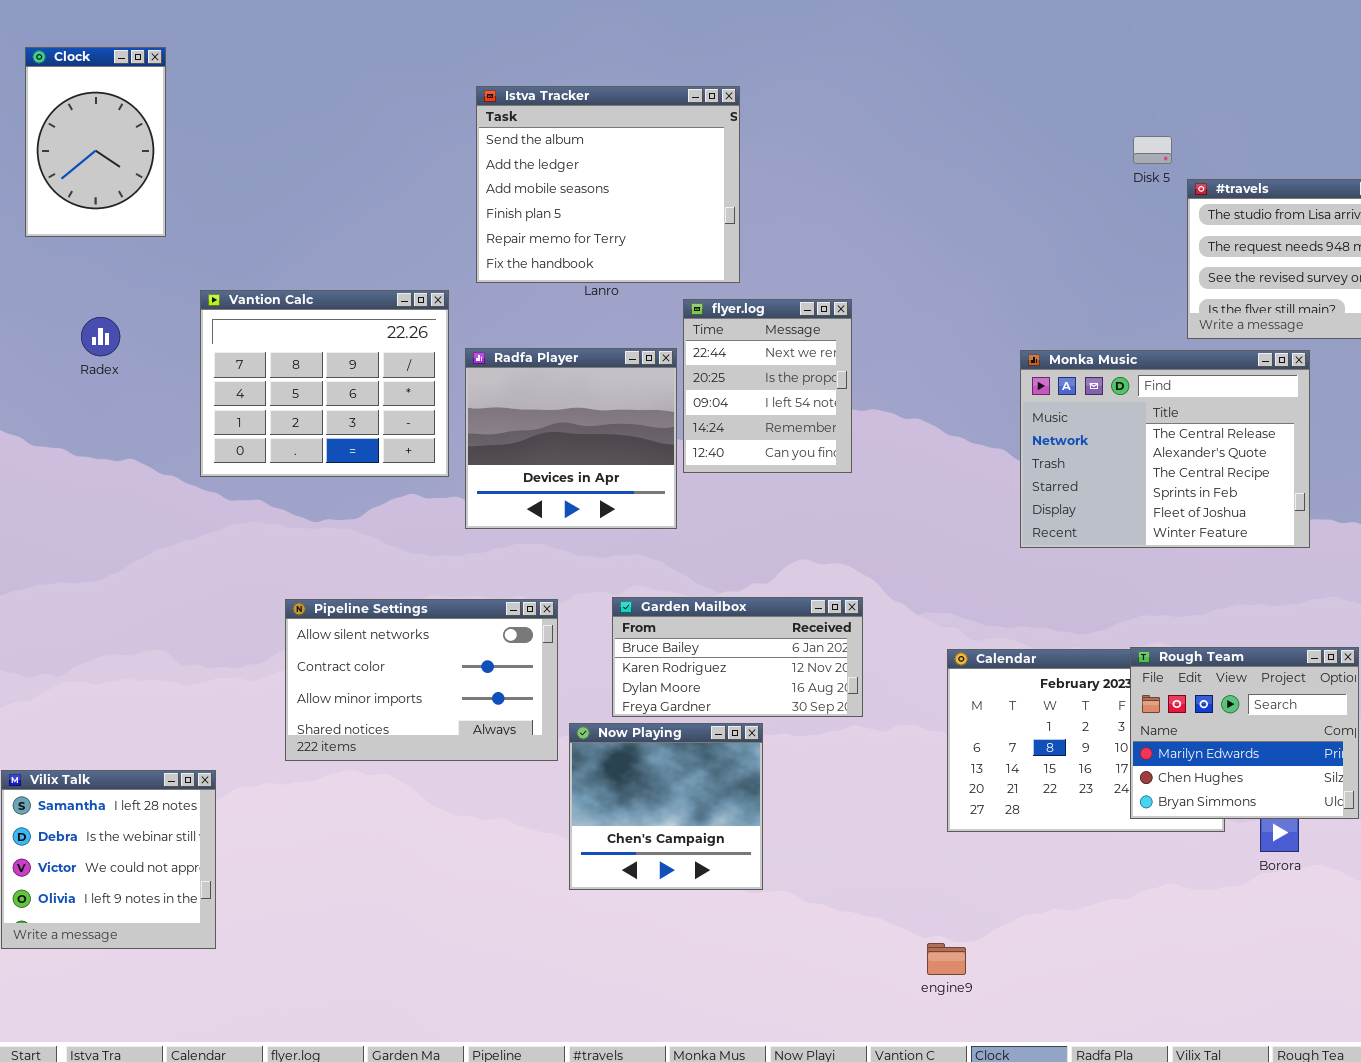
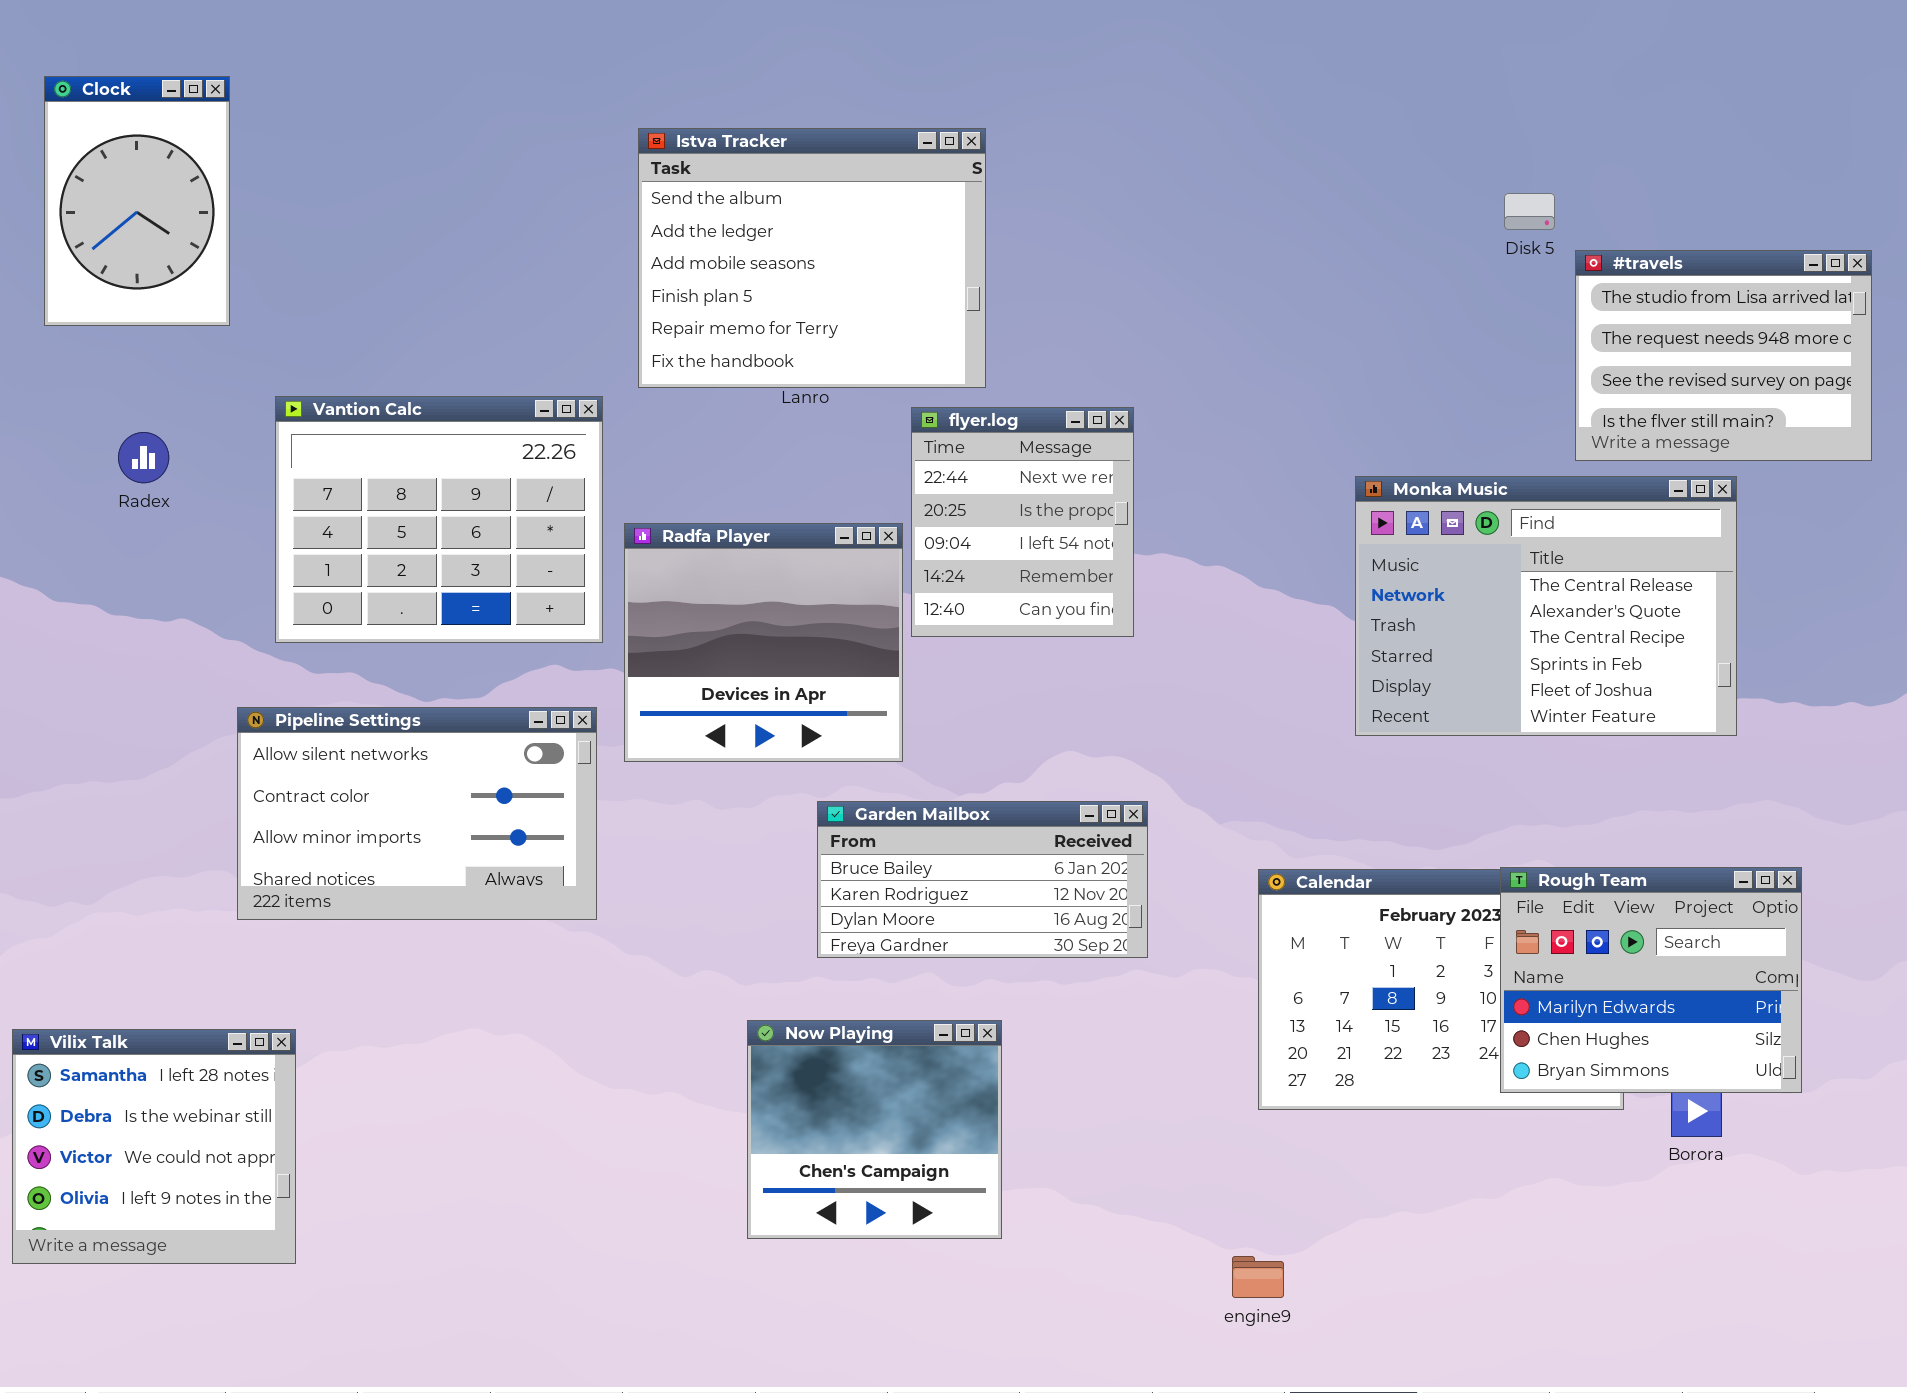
Radfa Player: [465,348,677,529] -> [624,523,903,762], moved
Pipeline Settings: [285,599,558,761] -> [237,707,597,920], moved
Now Playing: [569,723,763,890] -> [747,1020,1002,1239], moved

